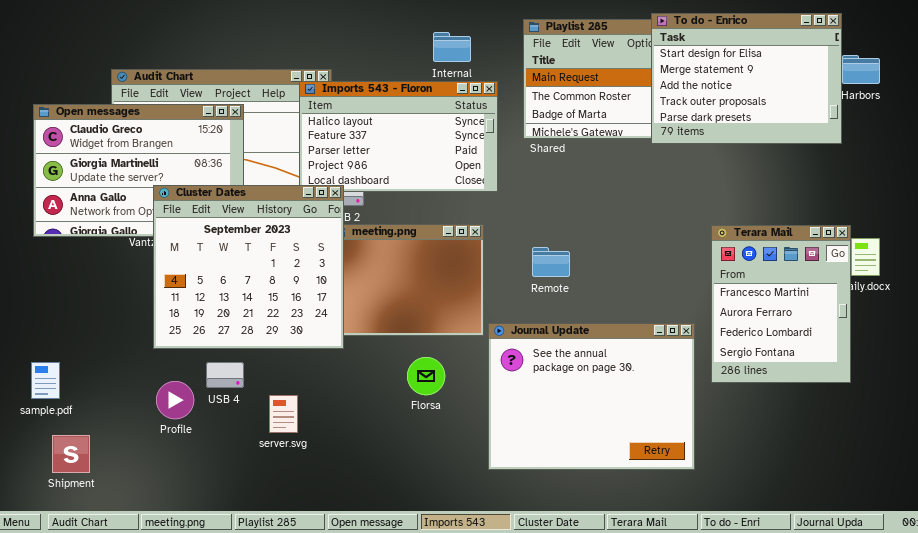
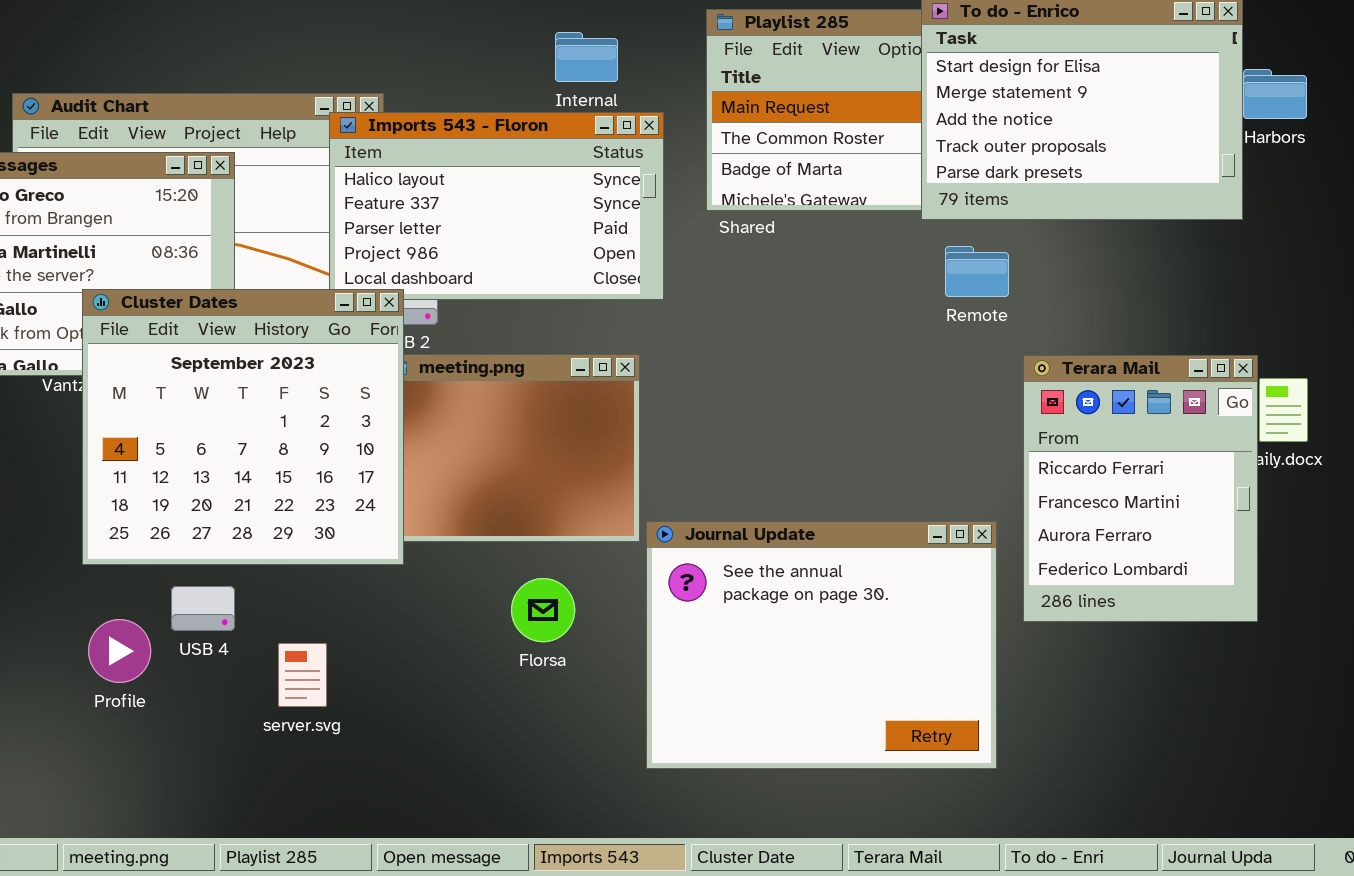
Terara Mail: [711,225,851,383] -> [1023,355,1258,622], scrolled up 1 row
Remote: [532,247,570,277] -> [945,246,1009,297], moved

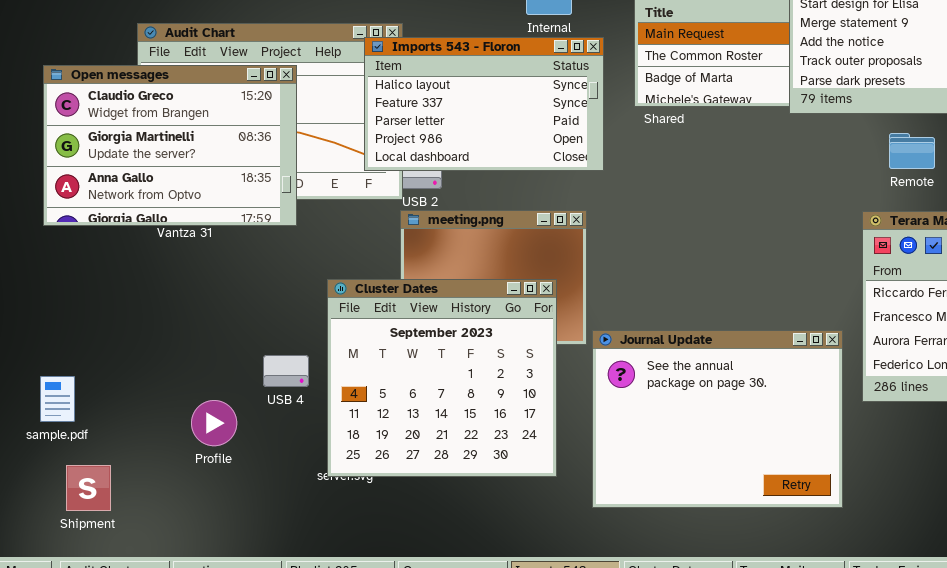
Remote: [945,246,1009,297] -> [889,133,935,169], moved
Cluster Dates: [82,289,404,565] -> [327,279,557,477], moved
USB 4: [171,586,235,631] -> [263,355,309,387], moved

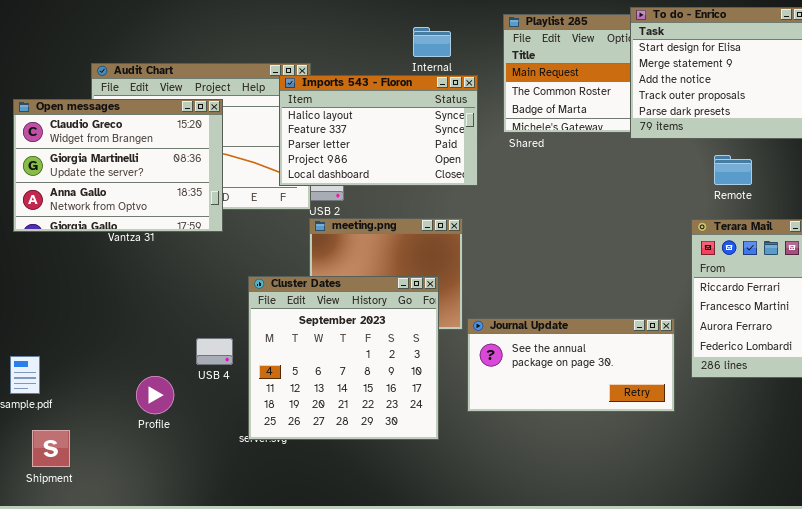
Journal Update: [592,330,843,508] -> [467,318,675,412], resized

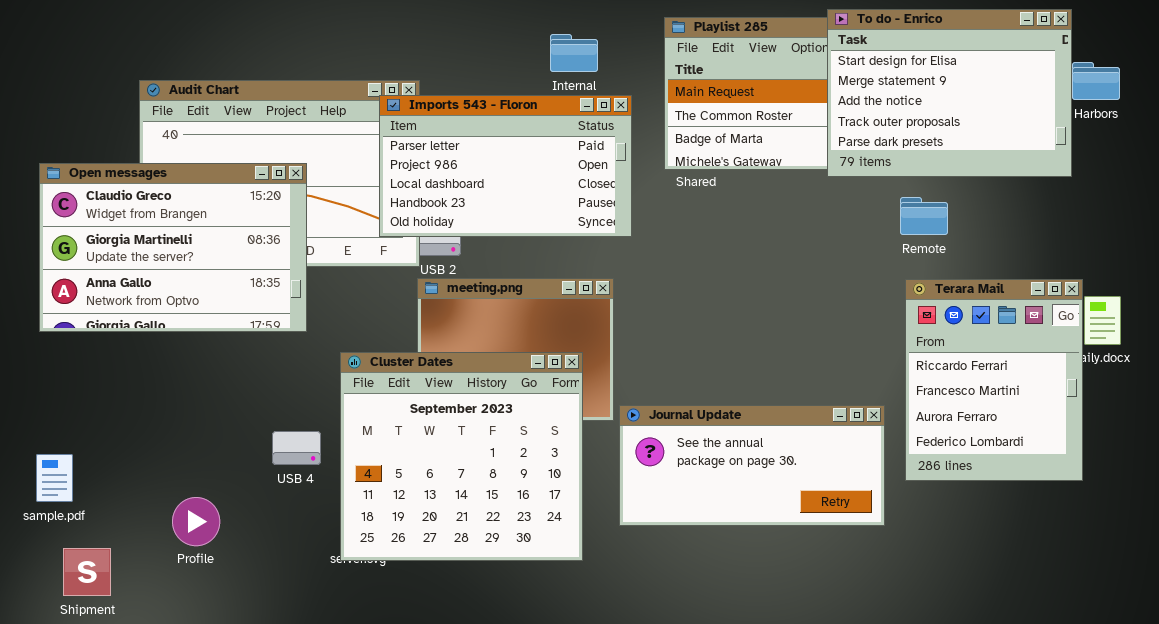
Imports 543 - Floron: [279,75,478,186] -> [379,95,632,237], scrolled down 2 rows
Open messages: [13,99,223,232] -> [39,163,307,332], moved
Remote: [714,155,752,185] -> [900,197,948,235], moved
Profile: [136,376,174,414] -> [172,497,220,546], moved

